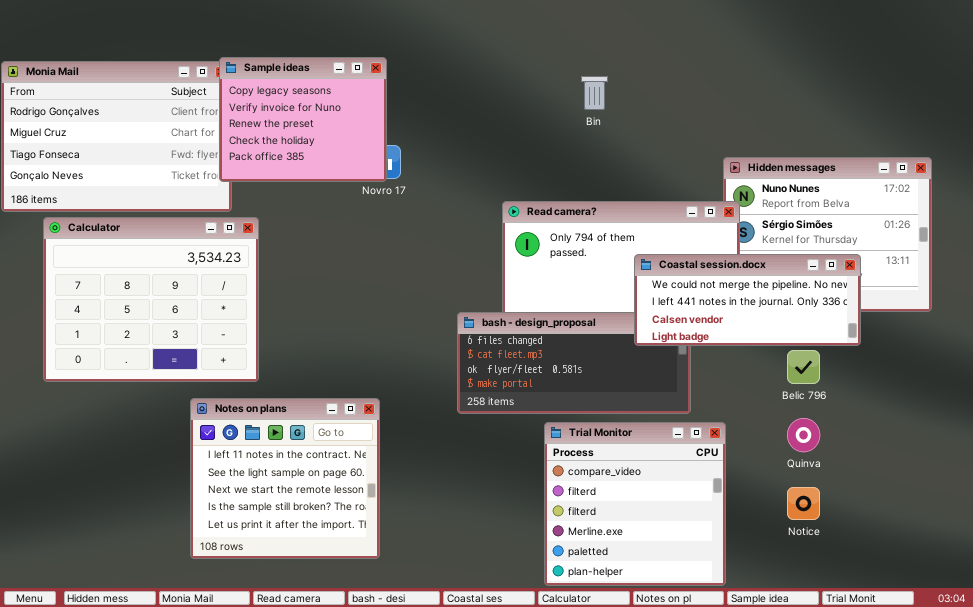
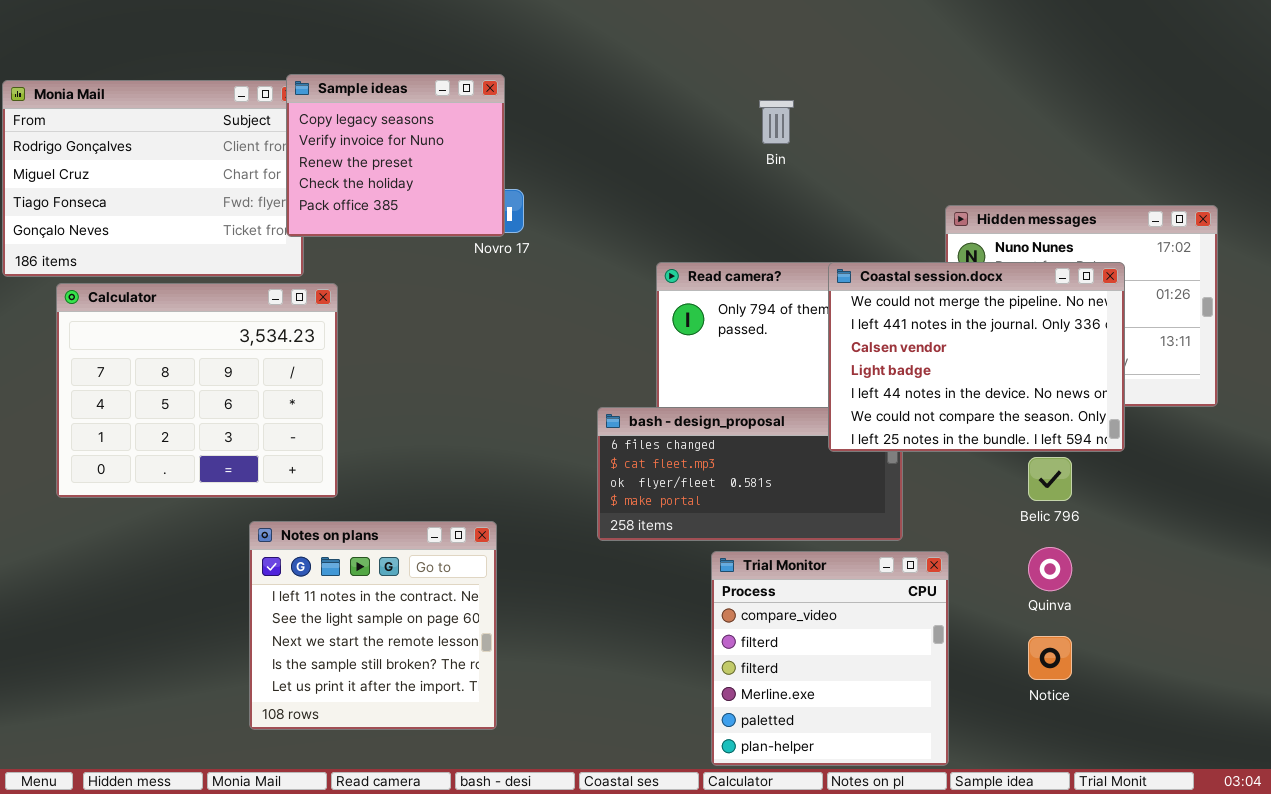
Coastal session.docx: [634,254,861,346] -> [828,262,1125,452], resized

